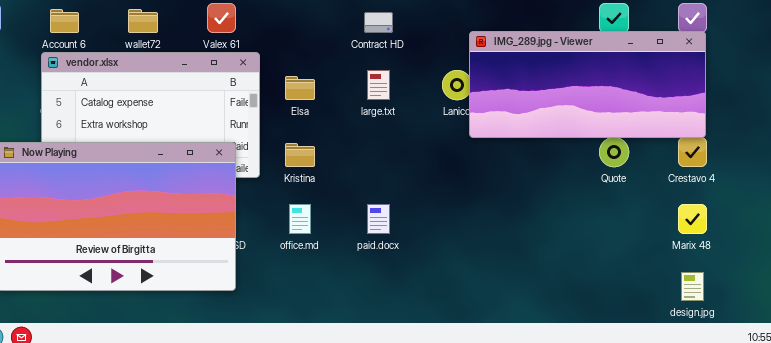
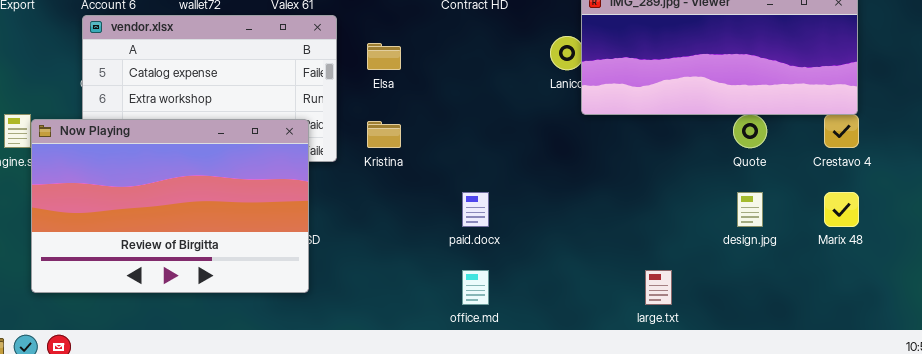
large.txt: [367,70,390,100] -> [645,270,672,305], moved
office.md: [289,204,311,234] -> [462,270,489,305], moved
design.jpg: [681,272,704,301] -> [737,192,763,227], moved

